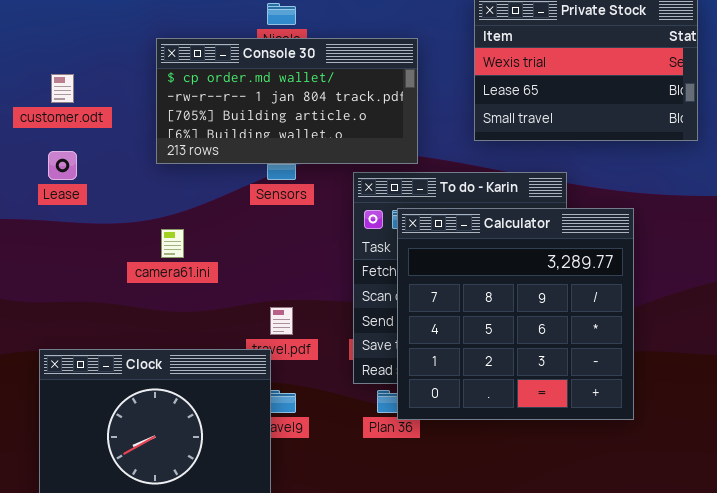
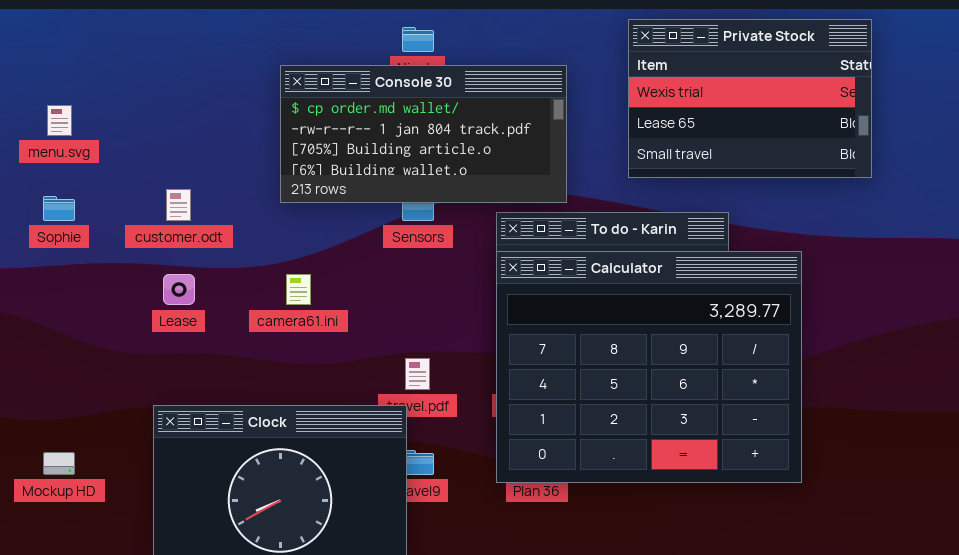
customer.odt: [51,74,74,103] -> [166,189,191,221], moved
Lease: [48,151,77,180] -> [163,274,195,305], moved
Calculator: [397,208,634,420] -> [496,251,802,483], resized

